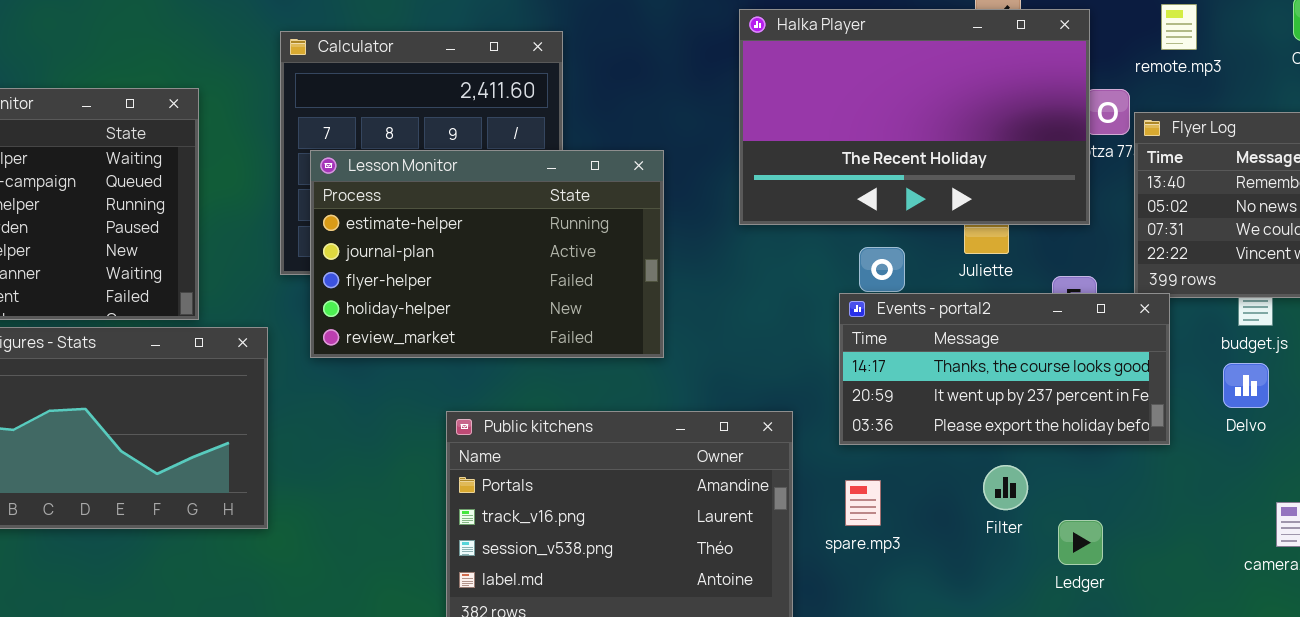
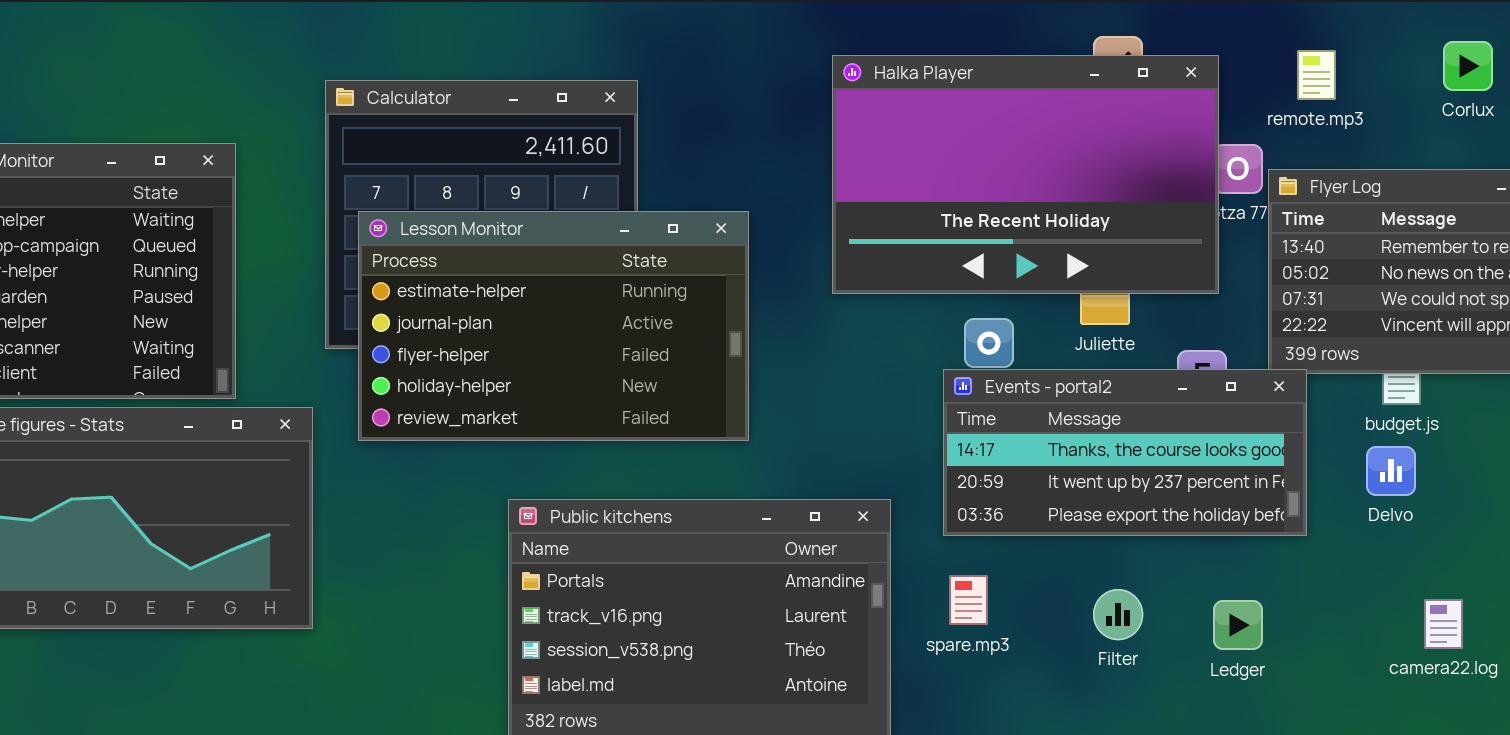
Filter: [983,465,1028,510] -> [1093,589,1143,640], moved
Ledger: [1058,520,1103,565] -> [1213,600,1263,650], moved

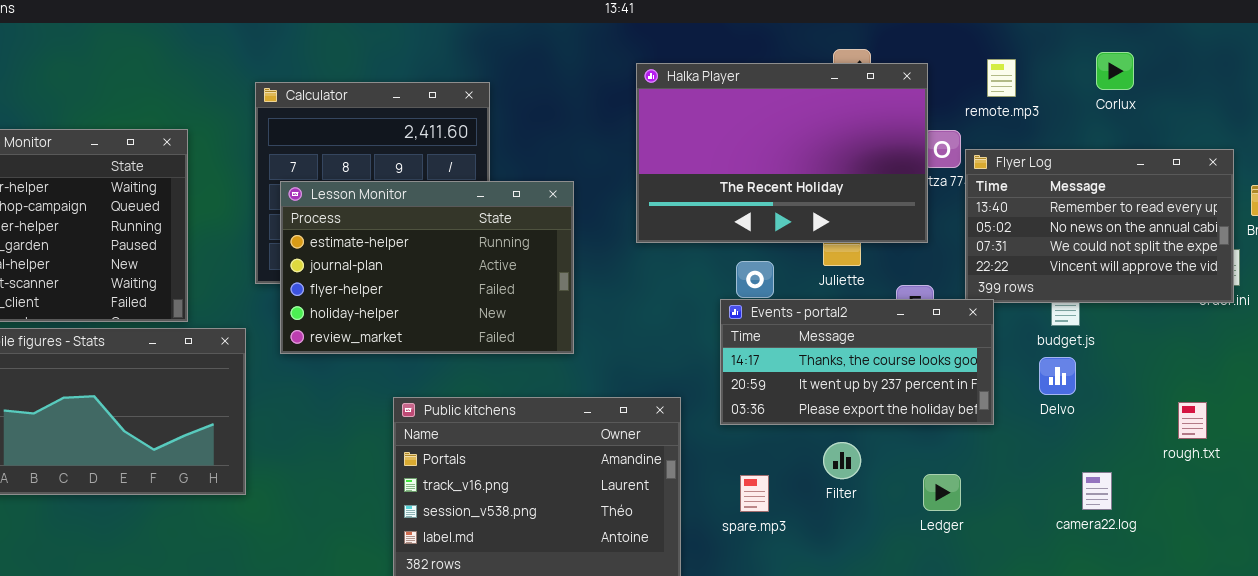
spare.mp3: [949,575,988,625] -> [740,475,769,512], moved
Filter: [1093,589,1143,640] -> [823,442,861,479], moved

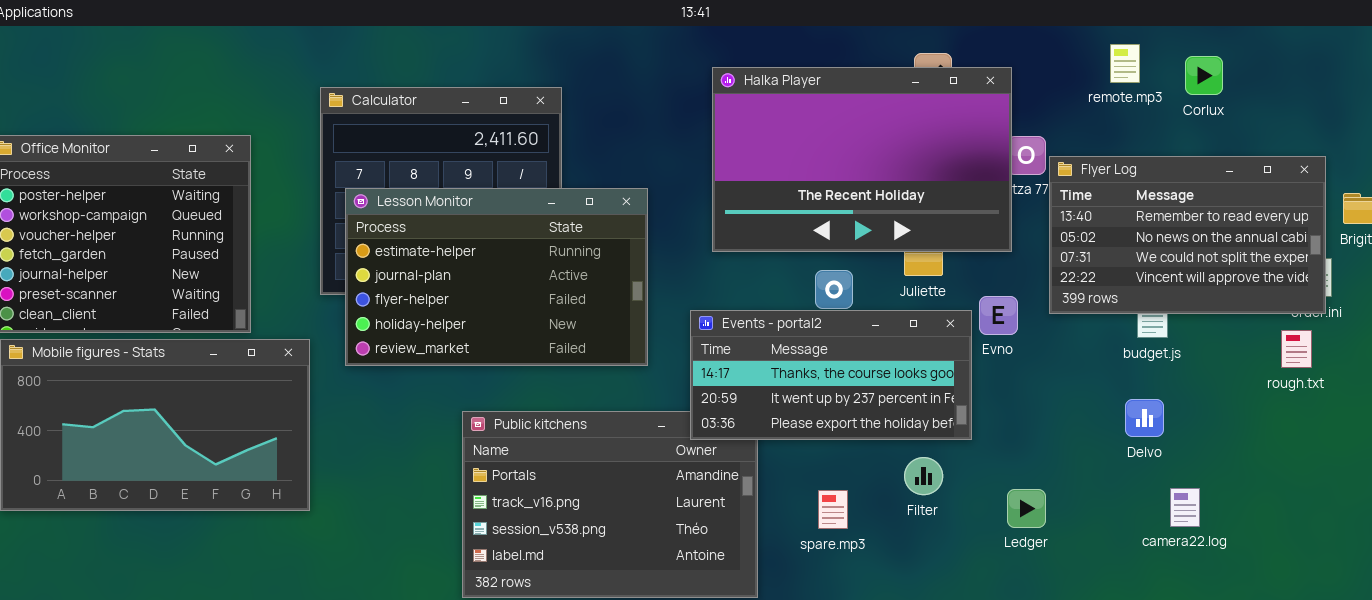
remote.mp3: [987,59,1016,97] -> [1110,44,1140,83], moved
Events - portal2: [720,299,994,425] -> [690,310,972,440], moved
Delvo: [1039,357,1076,395] -> [1125,399,1164,437], moved
rough.txt: [1178,402,1207,439] -> [1281,330,1312,368], moved

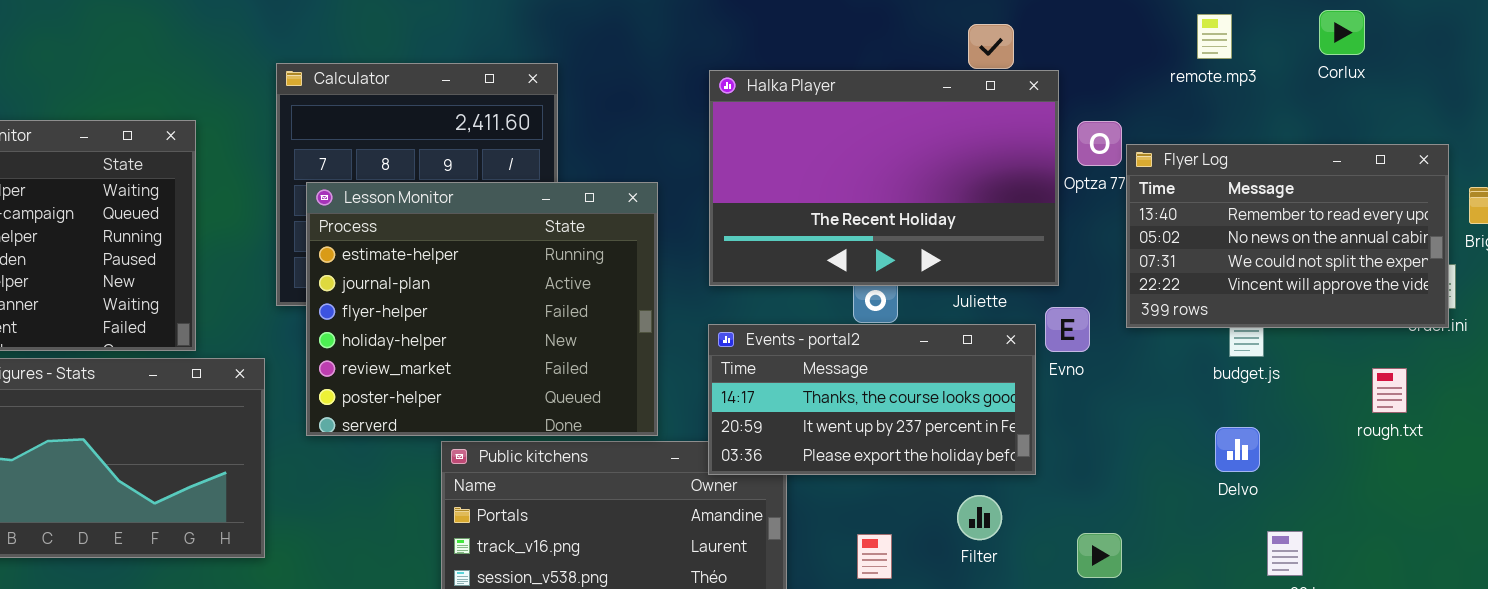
Corlux: [1185,56,1223,95] -> [1319,10,1365,55], moved
Halka Player: [712,67,1012,252] -> [709,70,1059,286], moved
Lesson Monitor: [345,188,648,366] -> [306,182,658,436], resized
rough.txt: [1281,330,1312,368] -> [1372,368,1407,413], moved

